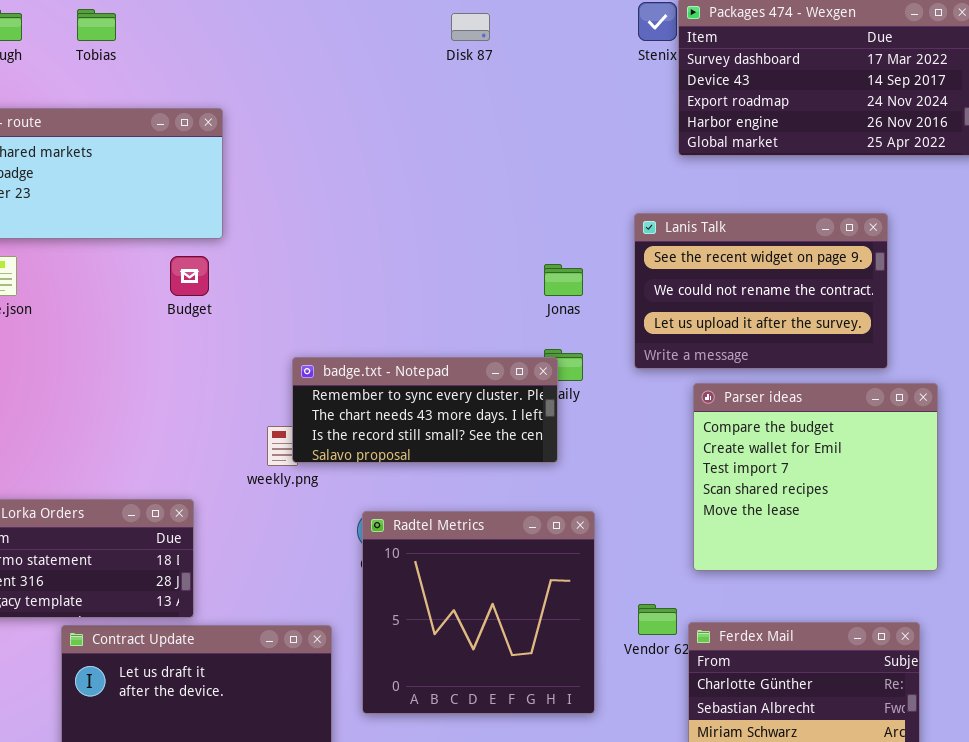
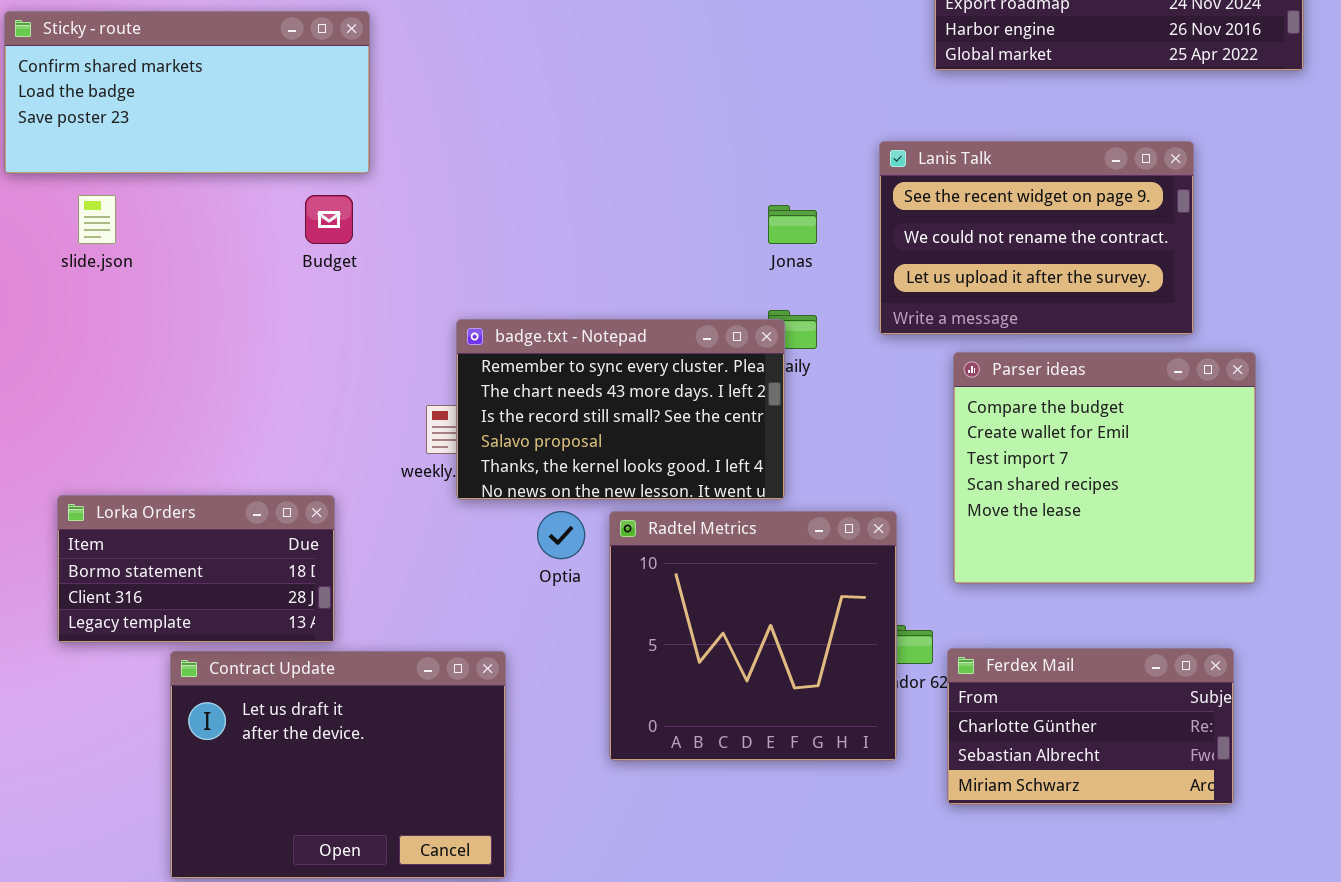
badge.txt - Notepad: [292,357,558,463] -> [456,319,785,500], resized
Radtel Metrics: [362,511,595,714] -> [609,511,897,761], moved

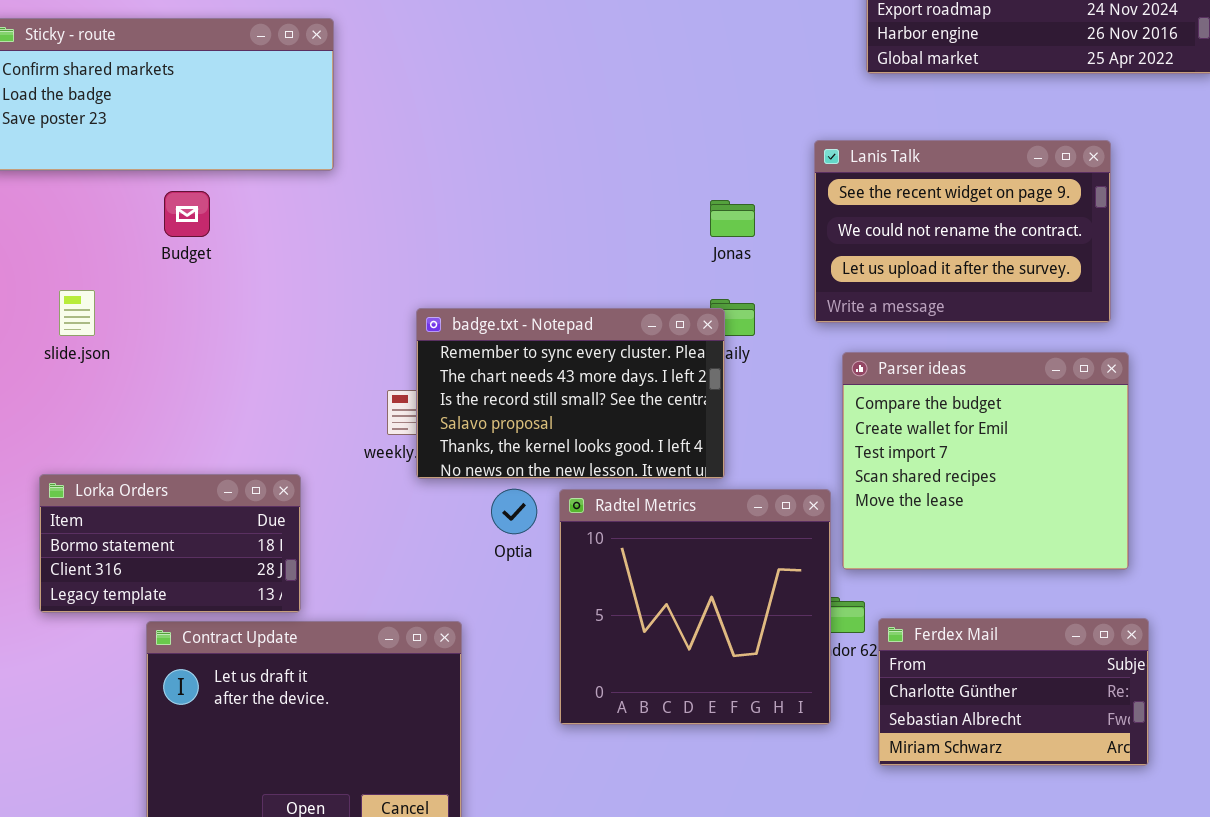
slide.json: [78,195,116,244] -> [59,290,95,336], moved
Budget: [305,195,353,244] -> [164,191,210,237], moved
Parser ideas: [953,352,1256,584] -> [842,352,1129,570], moved

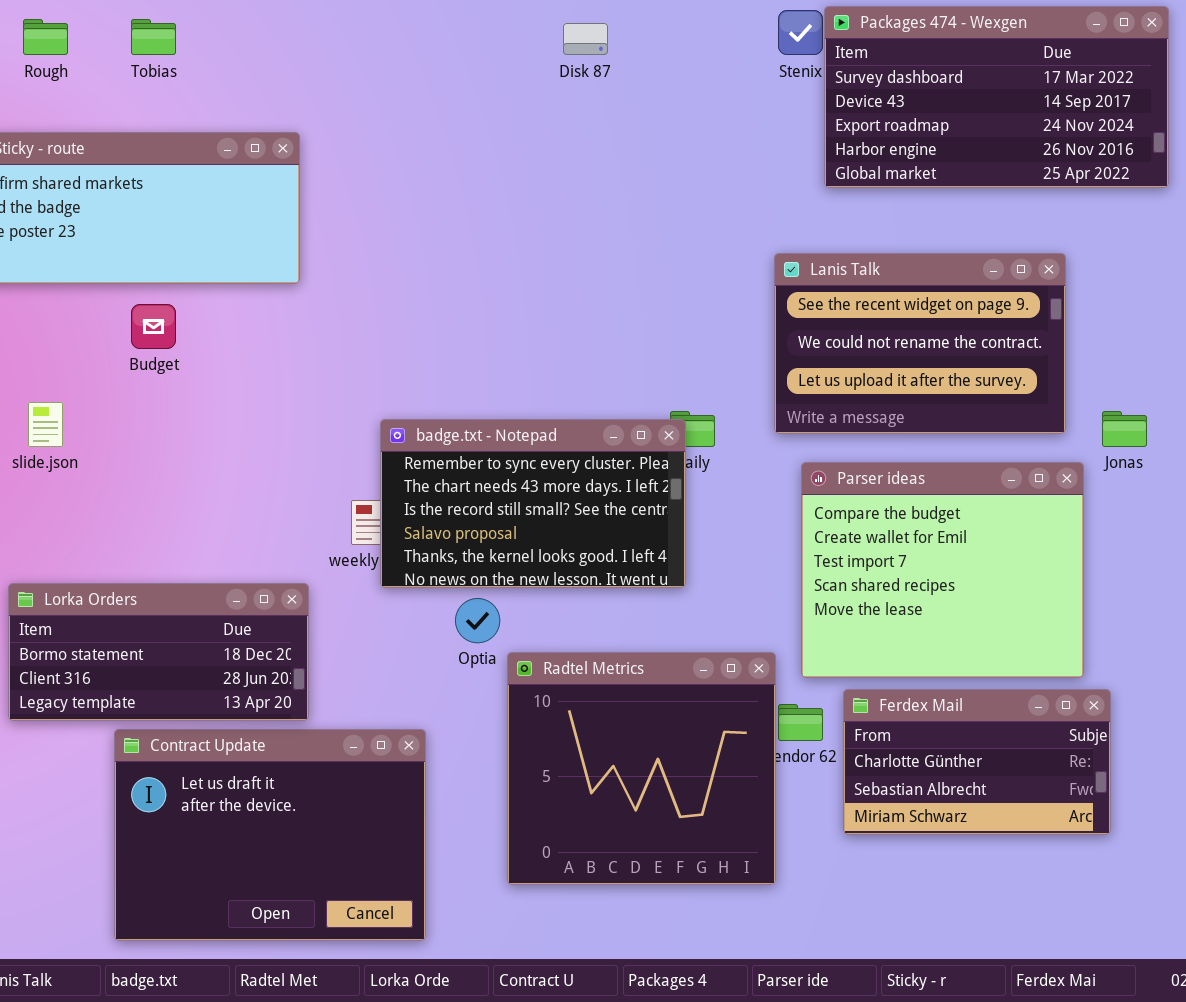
Jonas: [710,200,755,237] -> [1102,411,1147,447], moved
Lorka Orders: [39,474,301,613] -> [8,583,309,721], resized
Radtel Metrics: [559,489,831,725] -> [507,652,776,885], moved
Ferdex Mail: [878,618,1149,766] -> [843,689,1111,835], moved

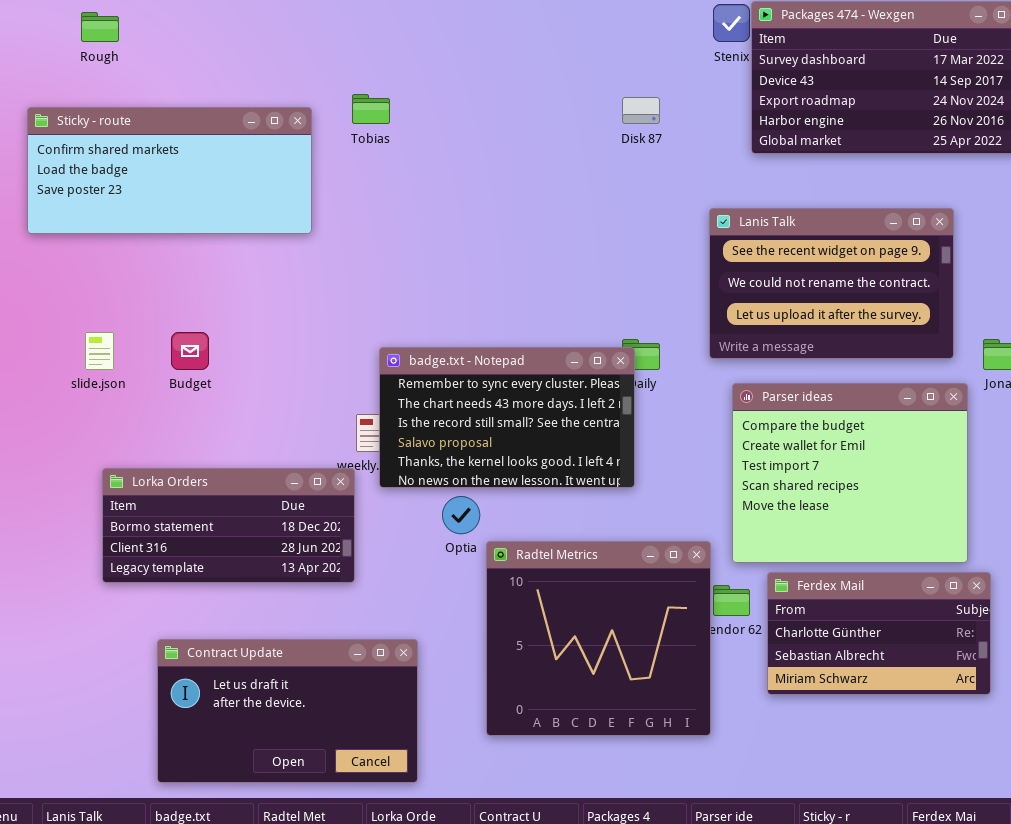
Tobias: [131,19,176,55] -> [352,94,390,124], moved
Disk 87: [563,23,608,55] -> [622,97,660,124], moved
Budget: [131,304,176,349] -> [171,332,209,370], moved
Lorka Orders: [8,583,309,721] -> [102,468,355,583], moved
Contract Update: [114,729,426,941] -> [157,639,418,783], resized

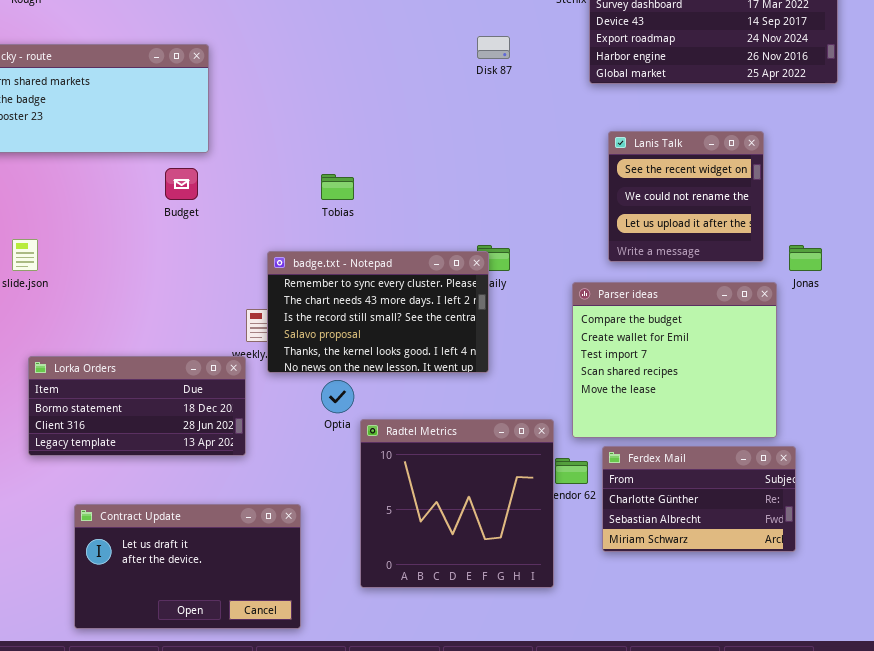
Tobias: [352,94,390,124] -> [321,174,354,200], moved
Lanis Talk: [709,208,954,359] -> [608,131,764,262], resized
Budget: [171,332,209,370] -> [165,168,198,200], moved

